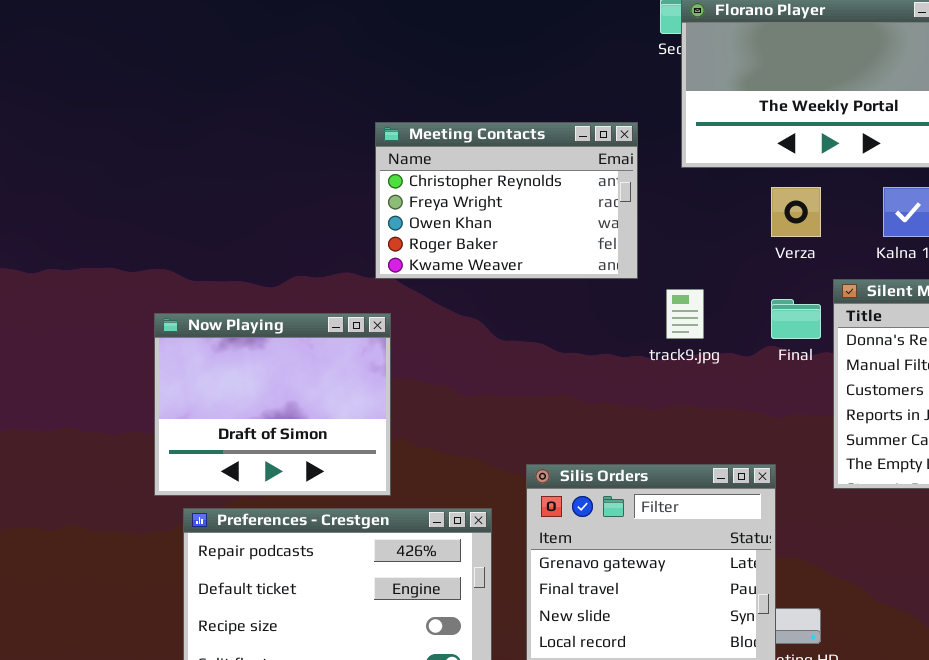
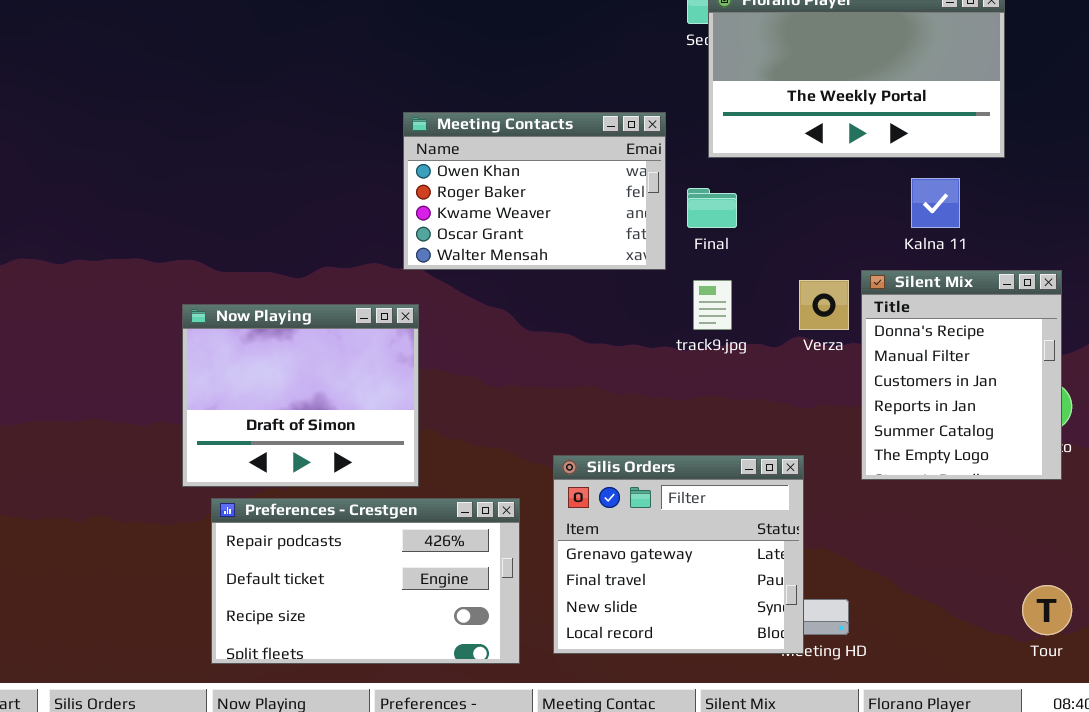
Meeting Contacts: [375,122,638,279] -> [403,112,666,270], scrolled down 2 rows
Verza: [771,187,821,237] -> [799,280,849,330], moved
Final: [771,299,821,339] -> [687,188,737,228], moved

